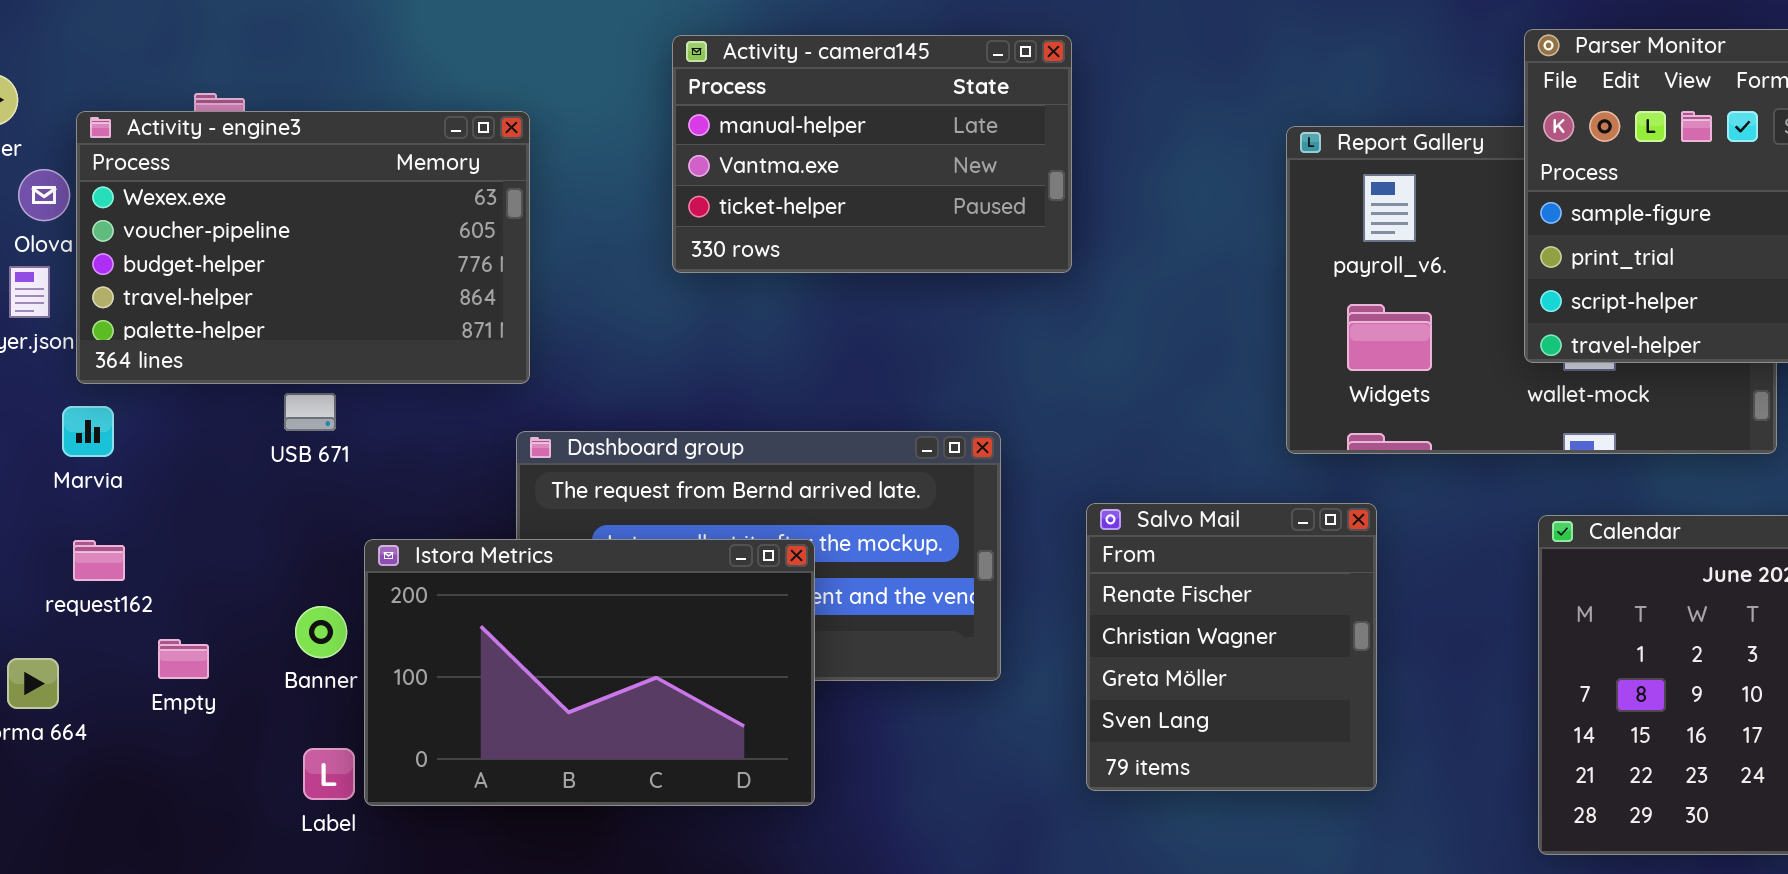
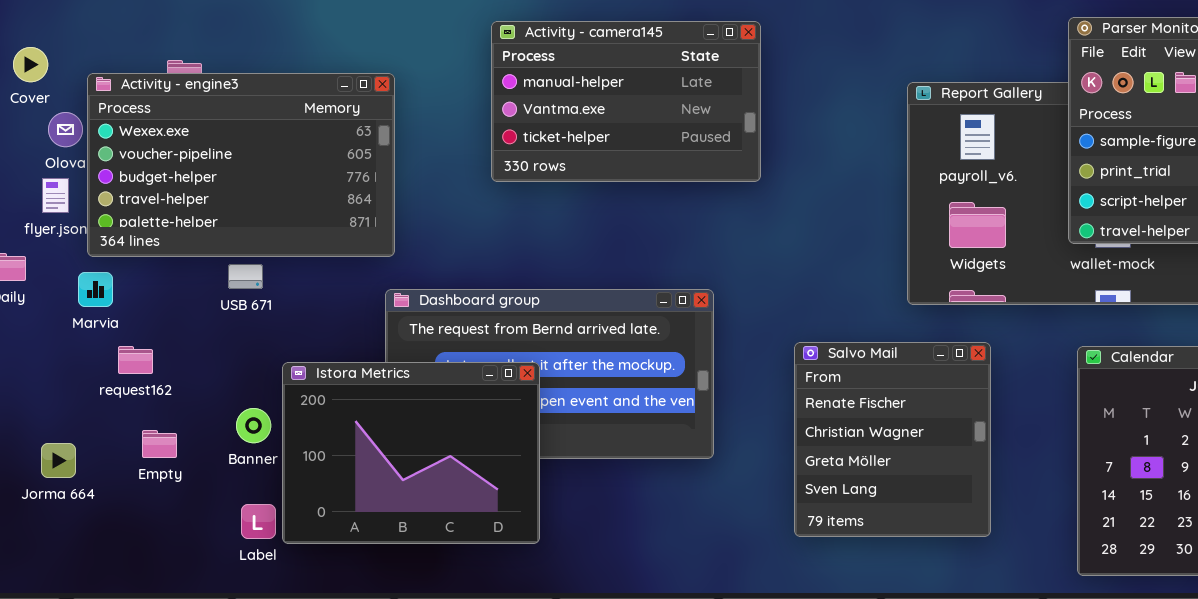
Salvo Mail: [1086,503,1377,791] -> [794,342,991,537], moved
Istora Metrics: [364,539,815,806] -> [282,362,540,544], resized
request162: [73,540,125,581] -> [118,346,153,374], moved

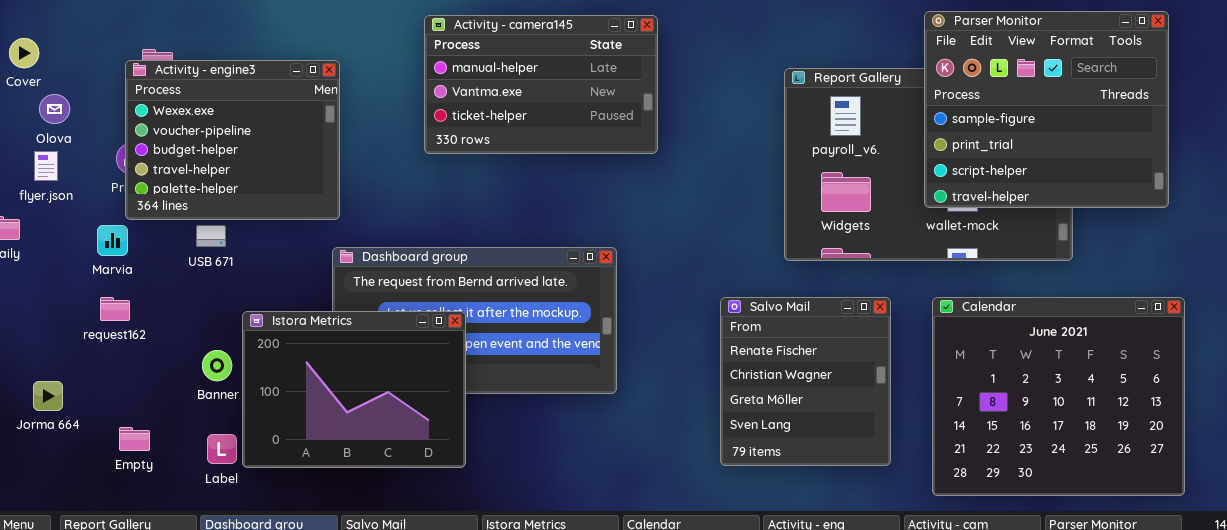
Activity - engine3: [87,73,395,257] -> [125,60,340,220], resized
Marvia: [78,272,113,307] -> [97,225,128,256], moved
Salvo Mail: [794,342,991,537] -> [720,297,891,466], moved
Empty: [142,430,177,458] -> [119,427,150,451], moved

